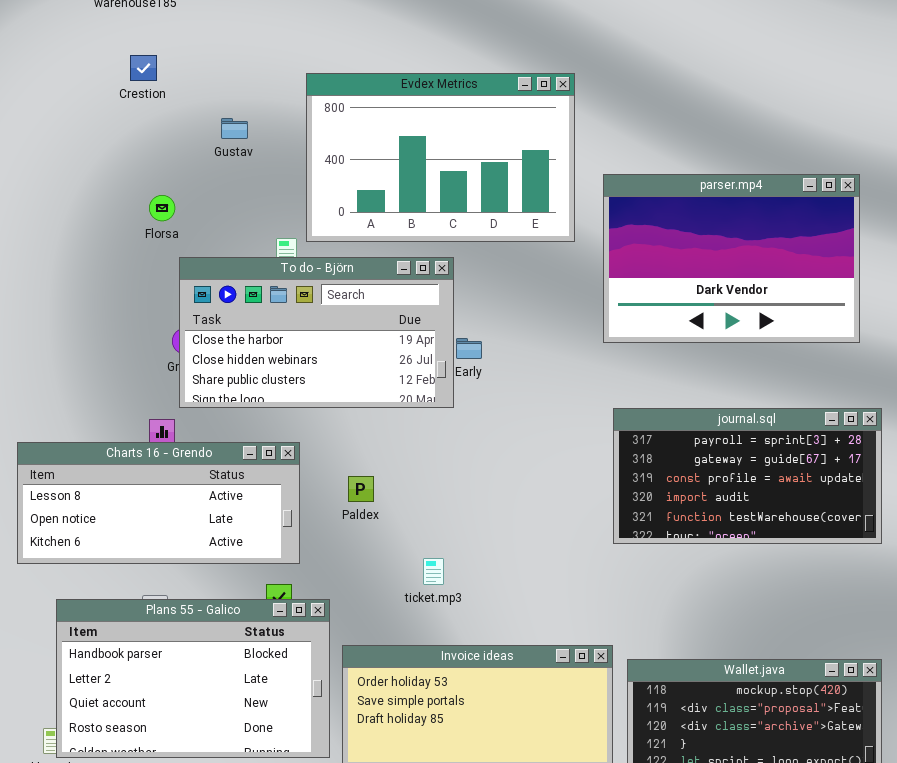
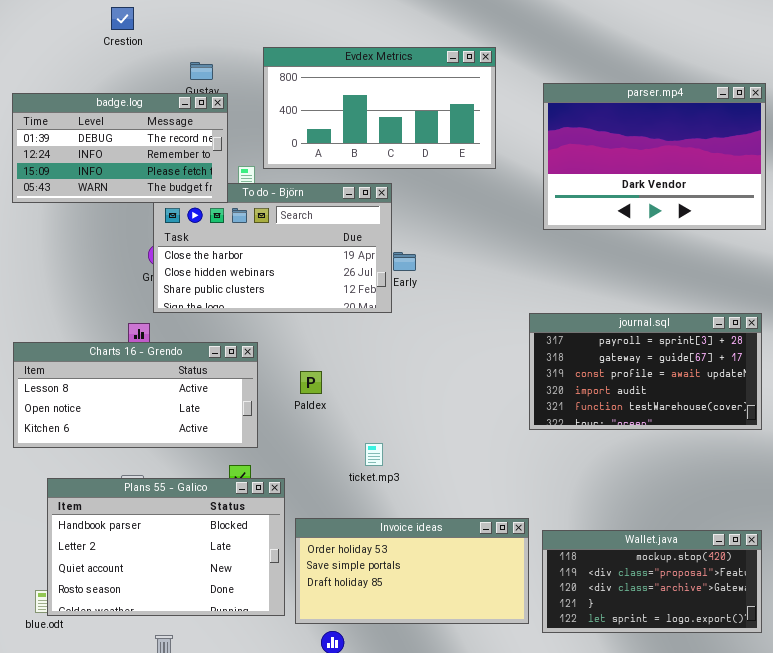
Evdex Metrics: [306,73,575,242] -> [263,47,496,169], resized
badge.log: none -> [12,93,228,203], opened
parser.mp4: [603,174,860,343] -> [543,83,766,230], moved

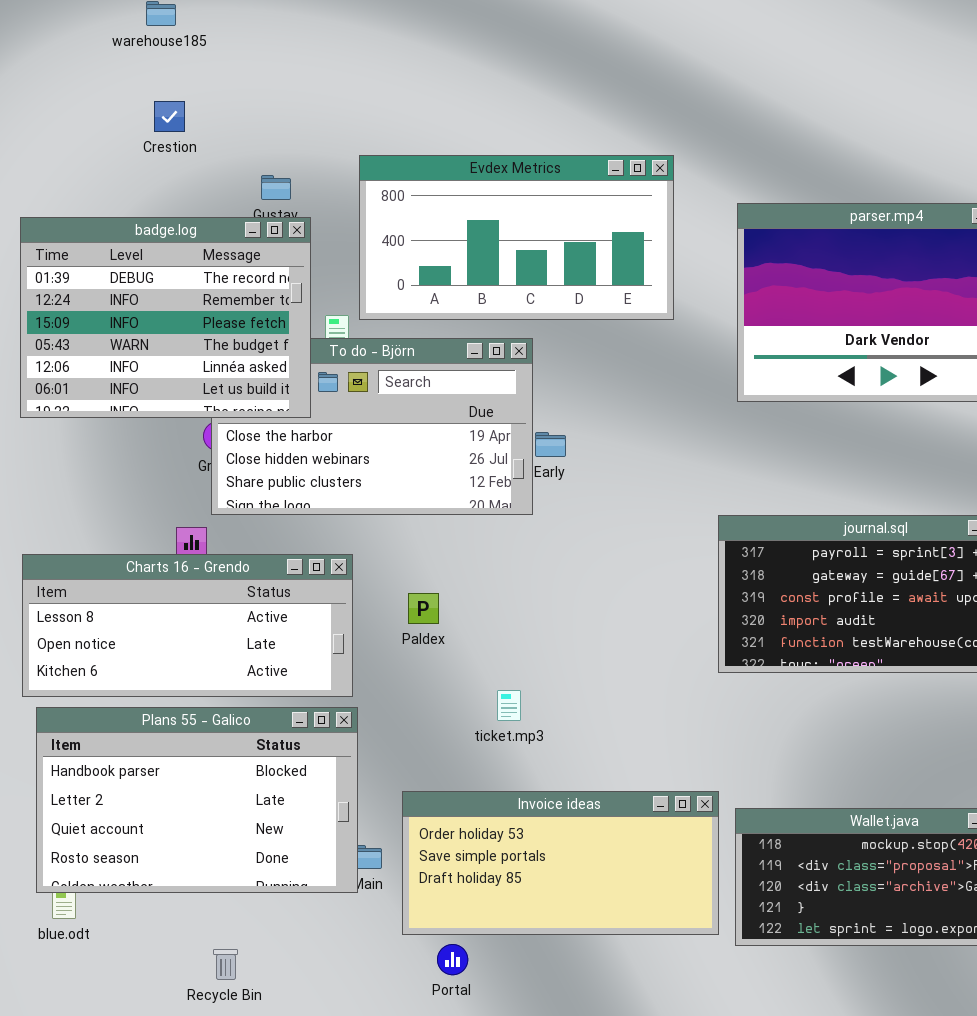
badge.log: [12,93,228,203] -> [20,217,311,418], resized
Plans 55 - Galico: [47,478,285,616] -> [36,707,358,893], moved

